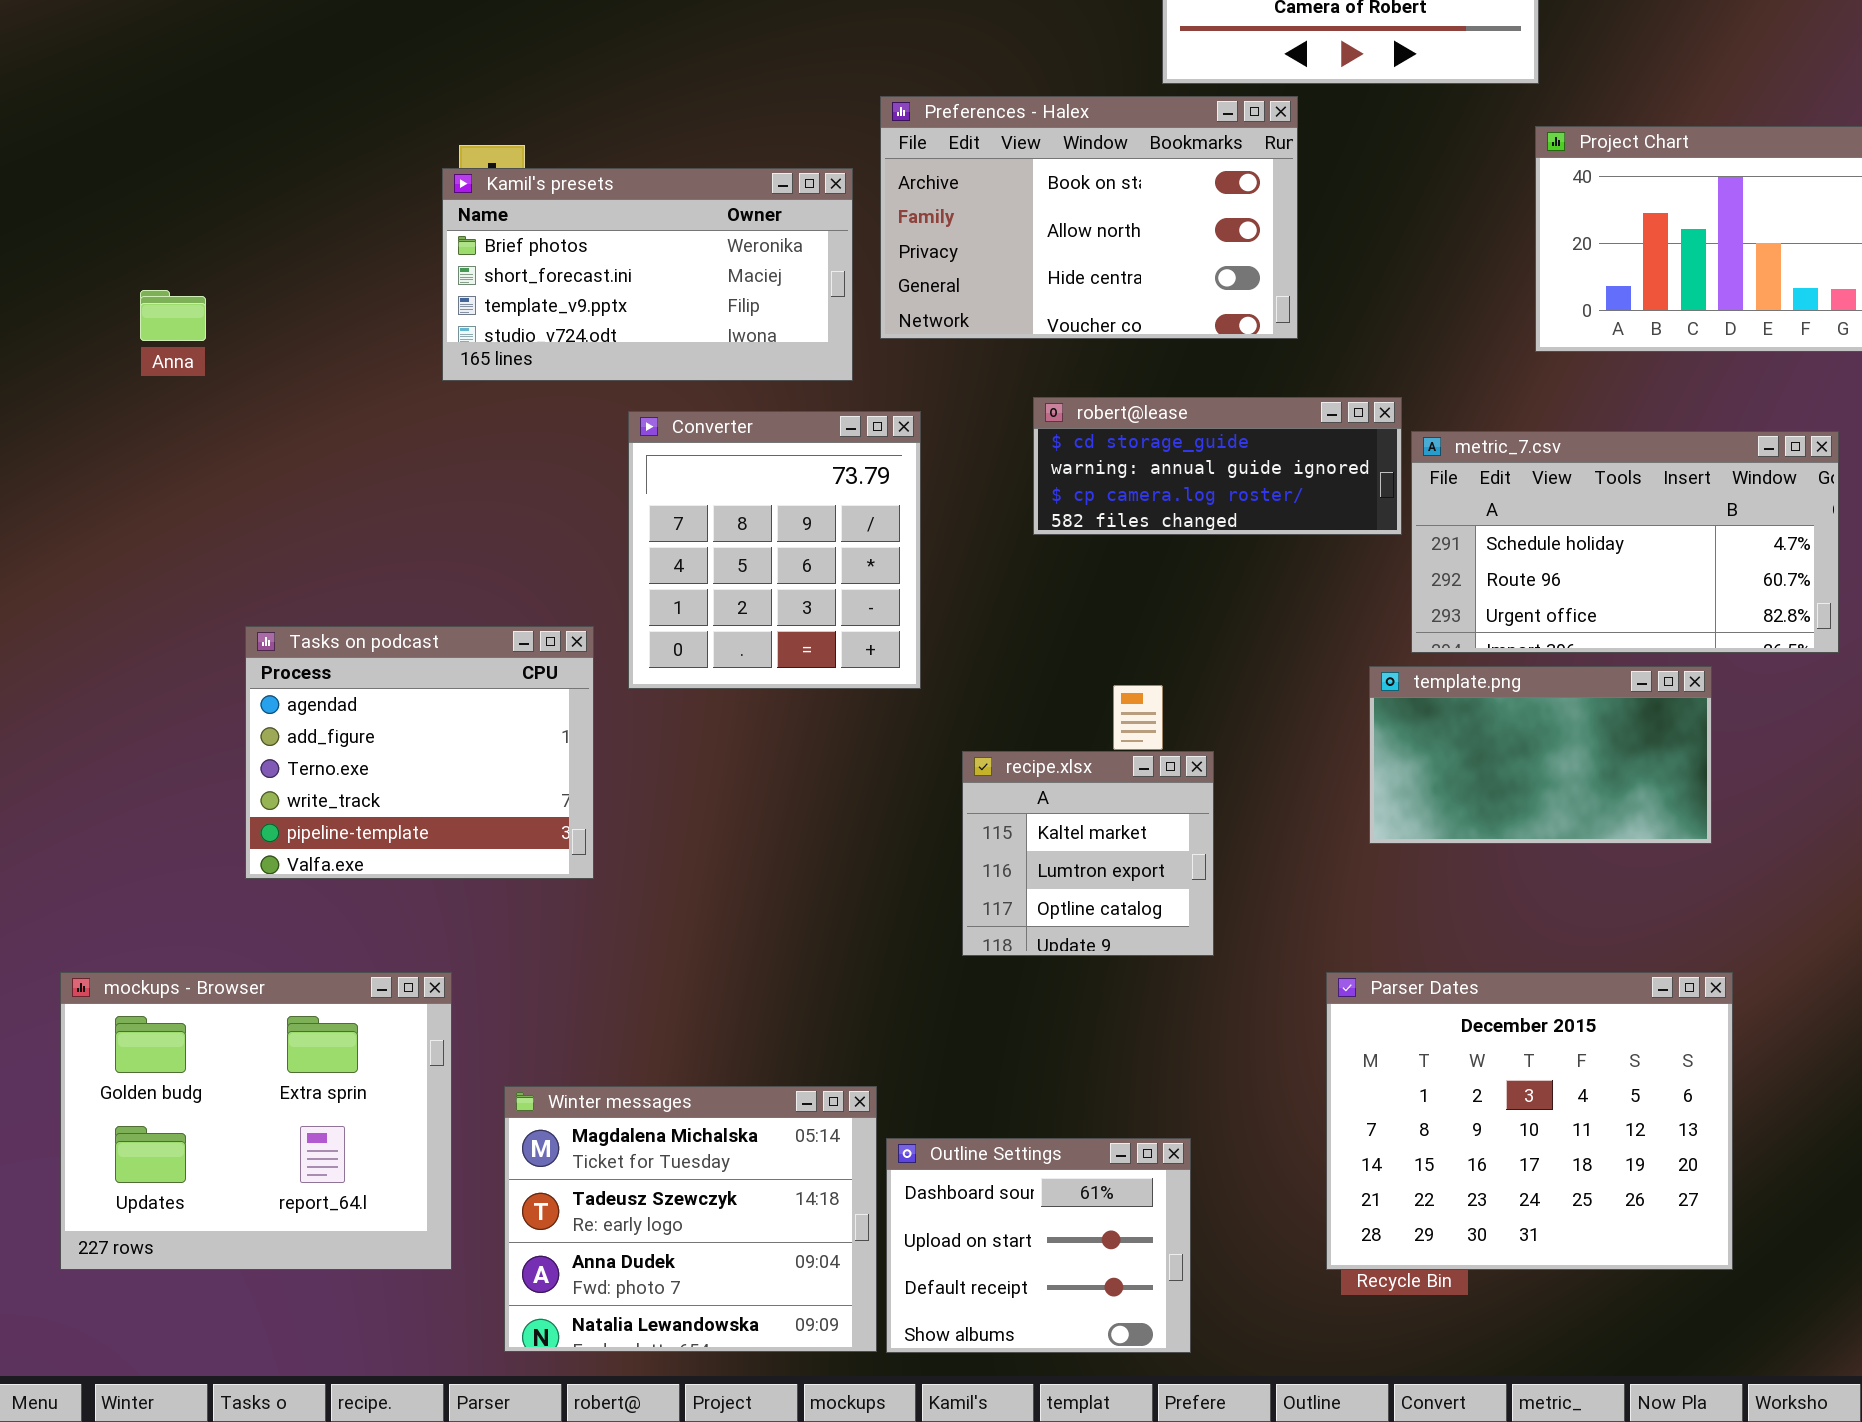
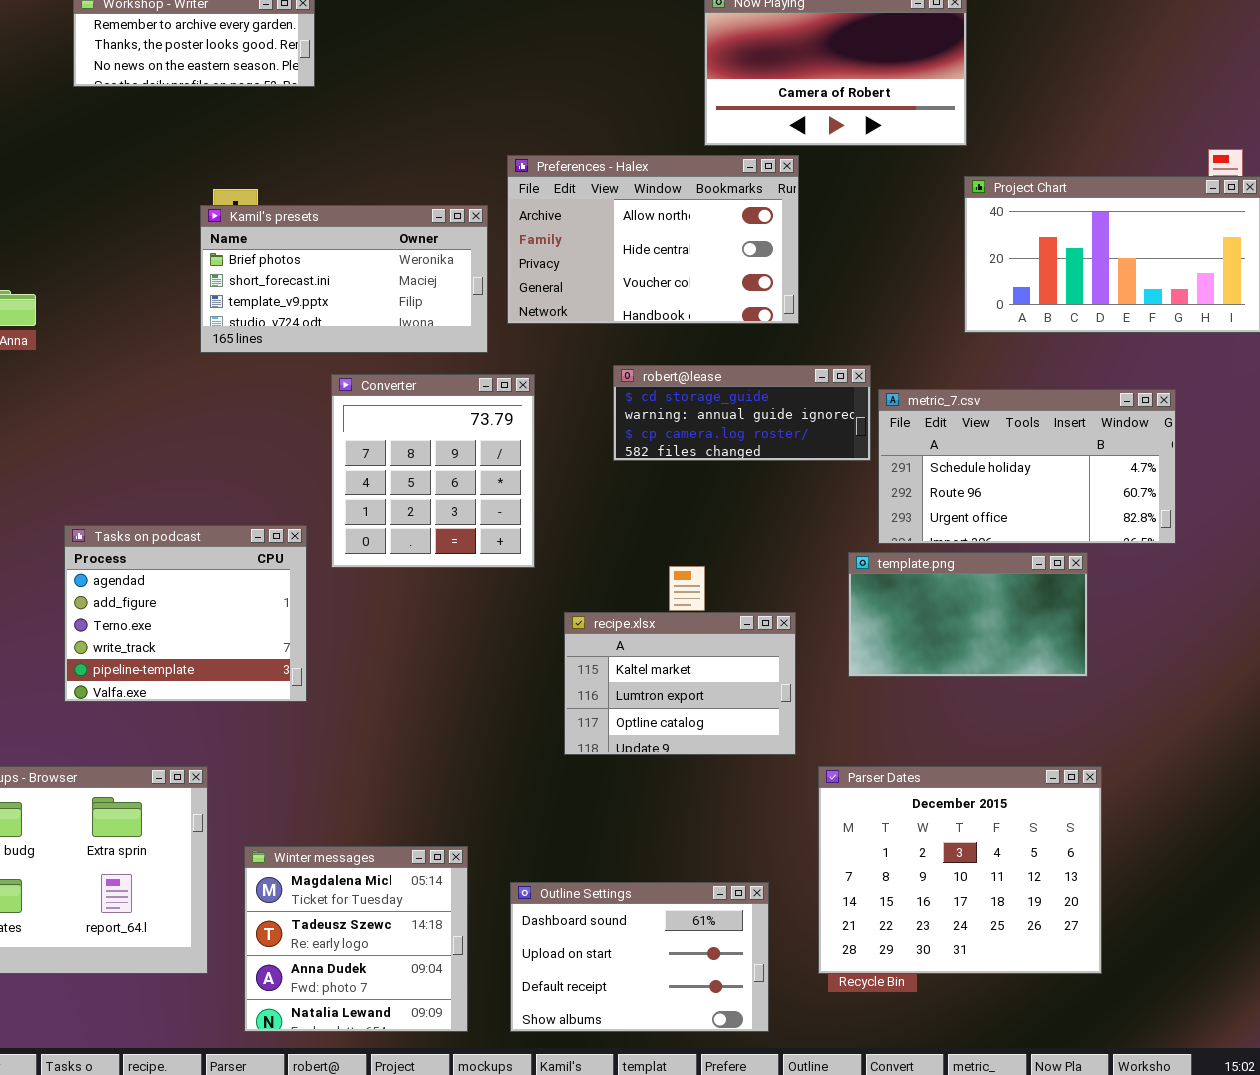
Preferences - Halex: [880,96,1298,339] -> [507,155,799,324], scrolled down 1 row
recipe.xlsx: [962,751,1214,956] -> [564,612,796,755], resized
Winter messages: [504,1086,877,1352] -> [244,846,468,1032], resized
Outline Settings: [886,1138,1191,1353] -> [510,882,769,1032], resized

